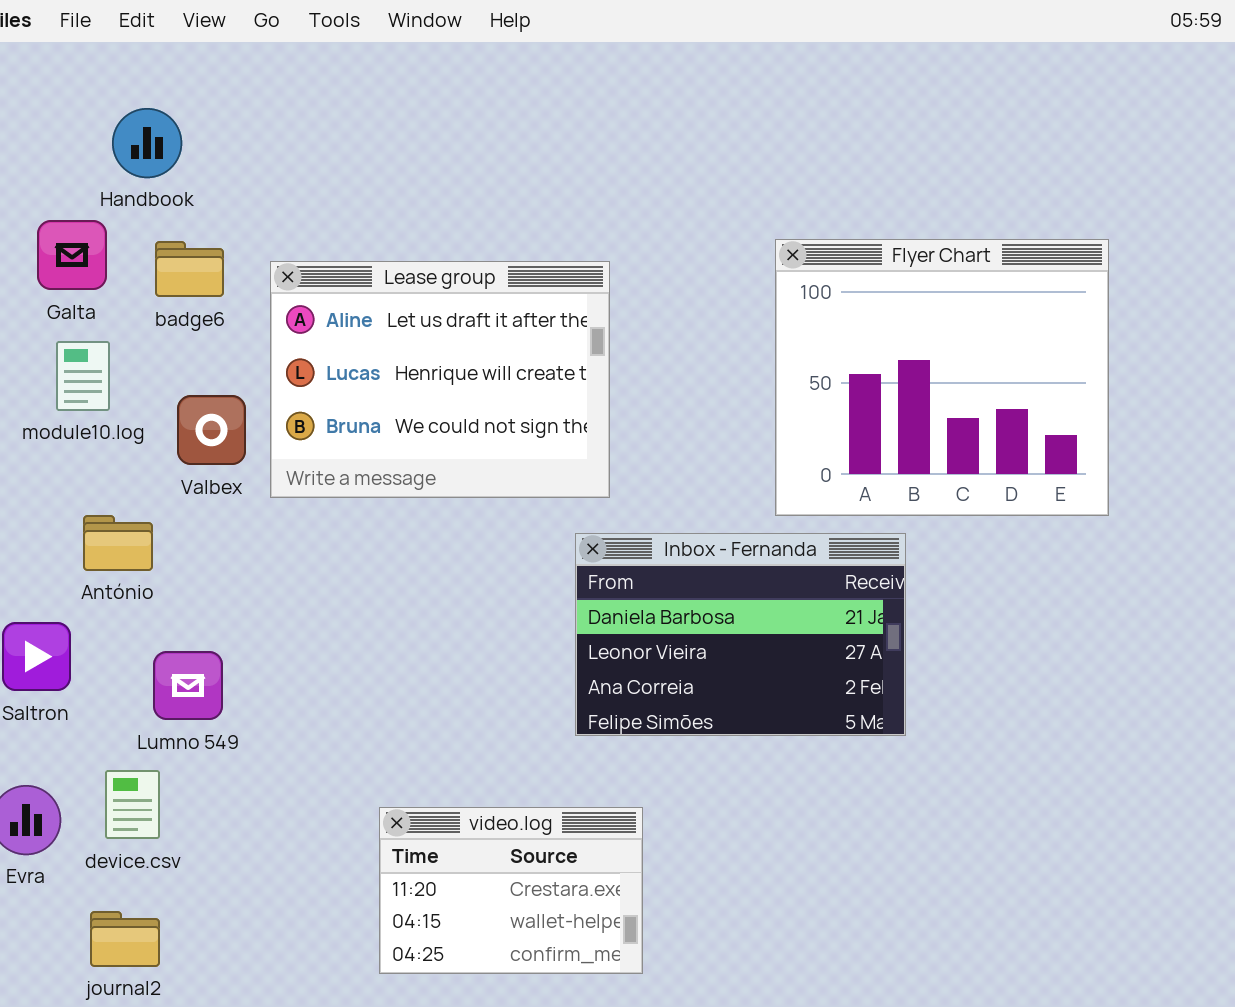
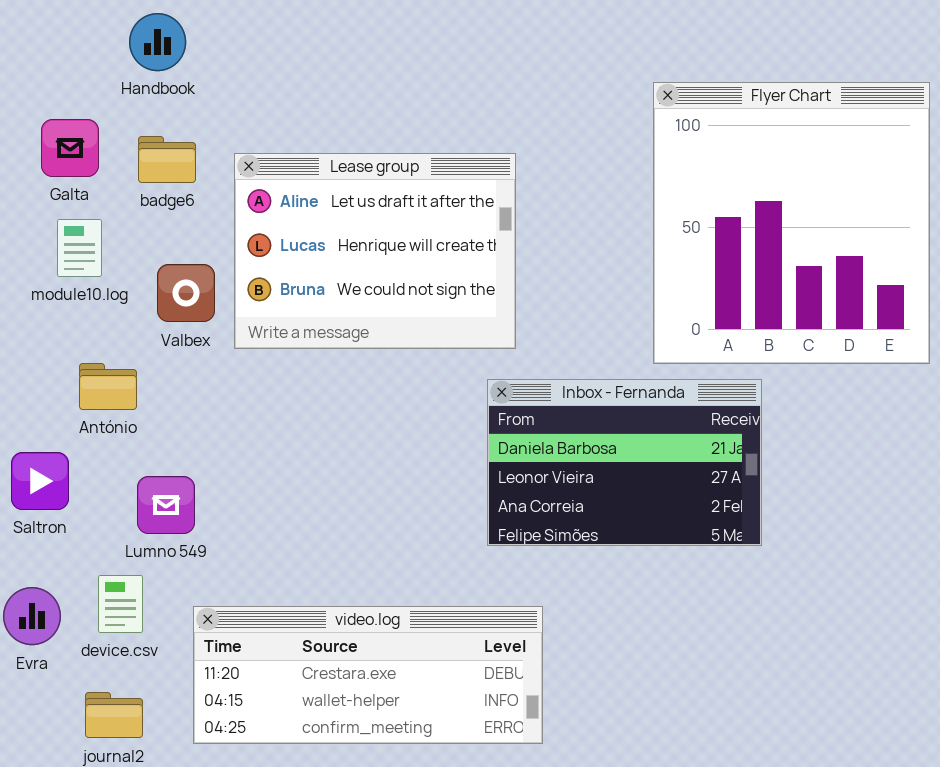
Handbook: [112,108,182,178] -> [129,13,186,71], moved
Flyer Chart: [775,239,1109,516] -> [653,82,930,364], resized
video.log: [379,807,643,974] -> [193,606,543,744], resized

